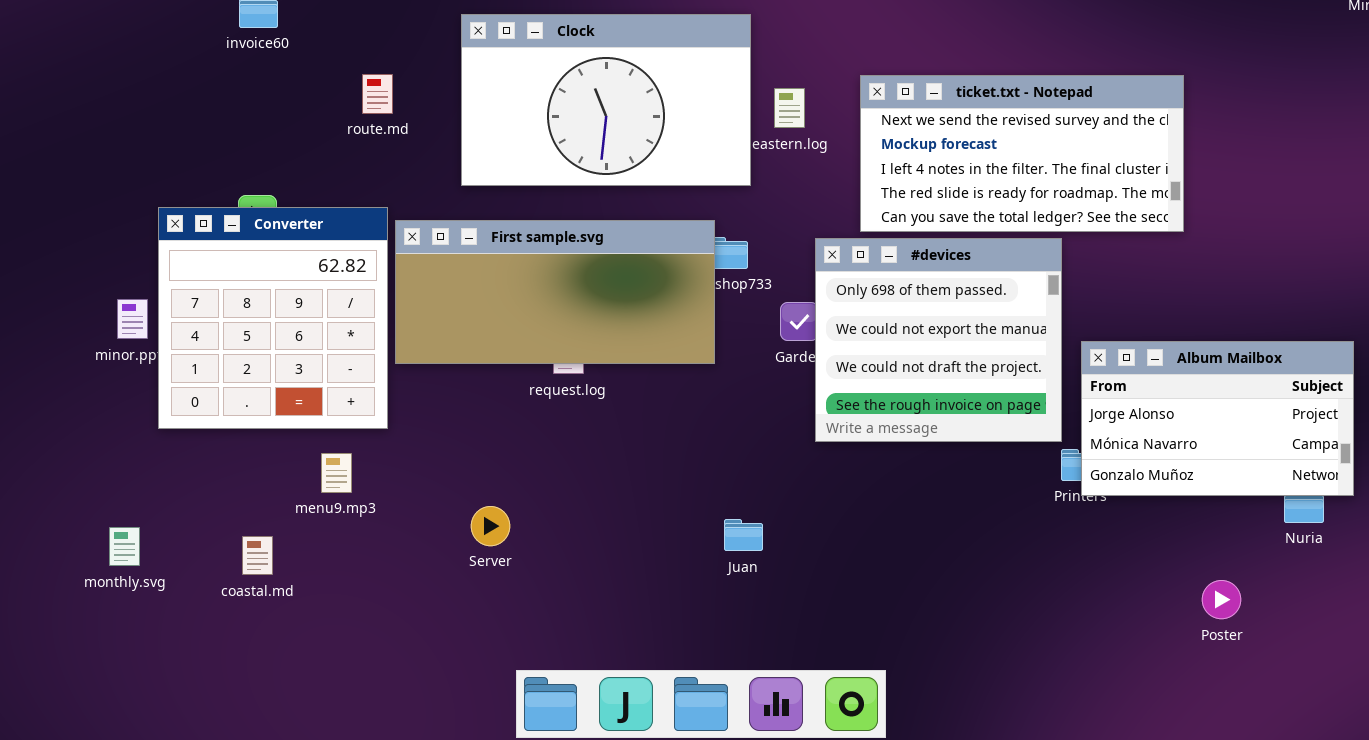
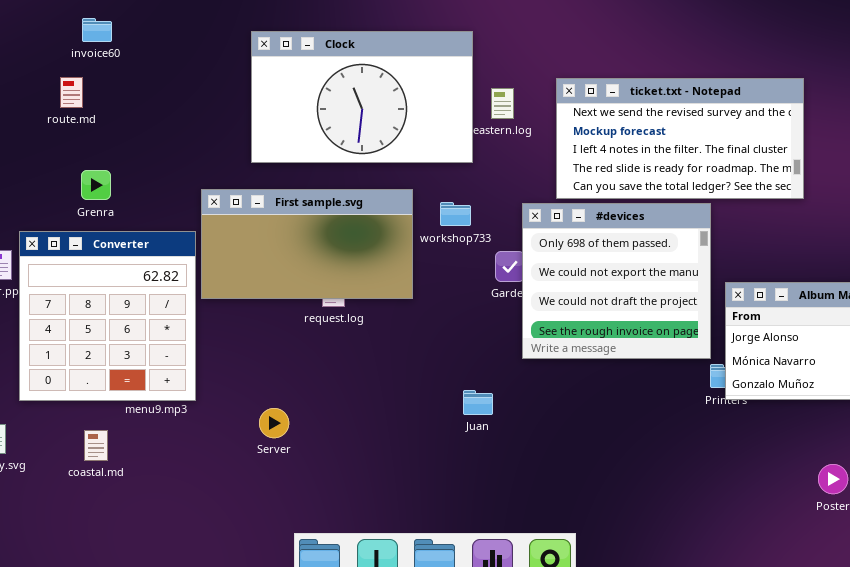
route.md: [362,74,393,114] -> [60,77,83,108], moved
Converter: [158,207,388,429] -> [19,231,196,401], moved
First sample.svg: [395,220,715,364] -> [201,189,413,299], resized
Juan: [724,519,763,551] -> [463,390,493,415], moved

